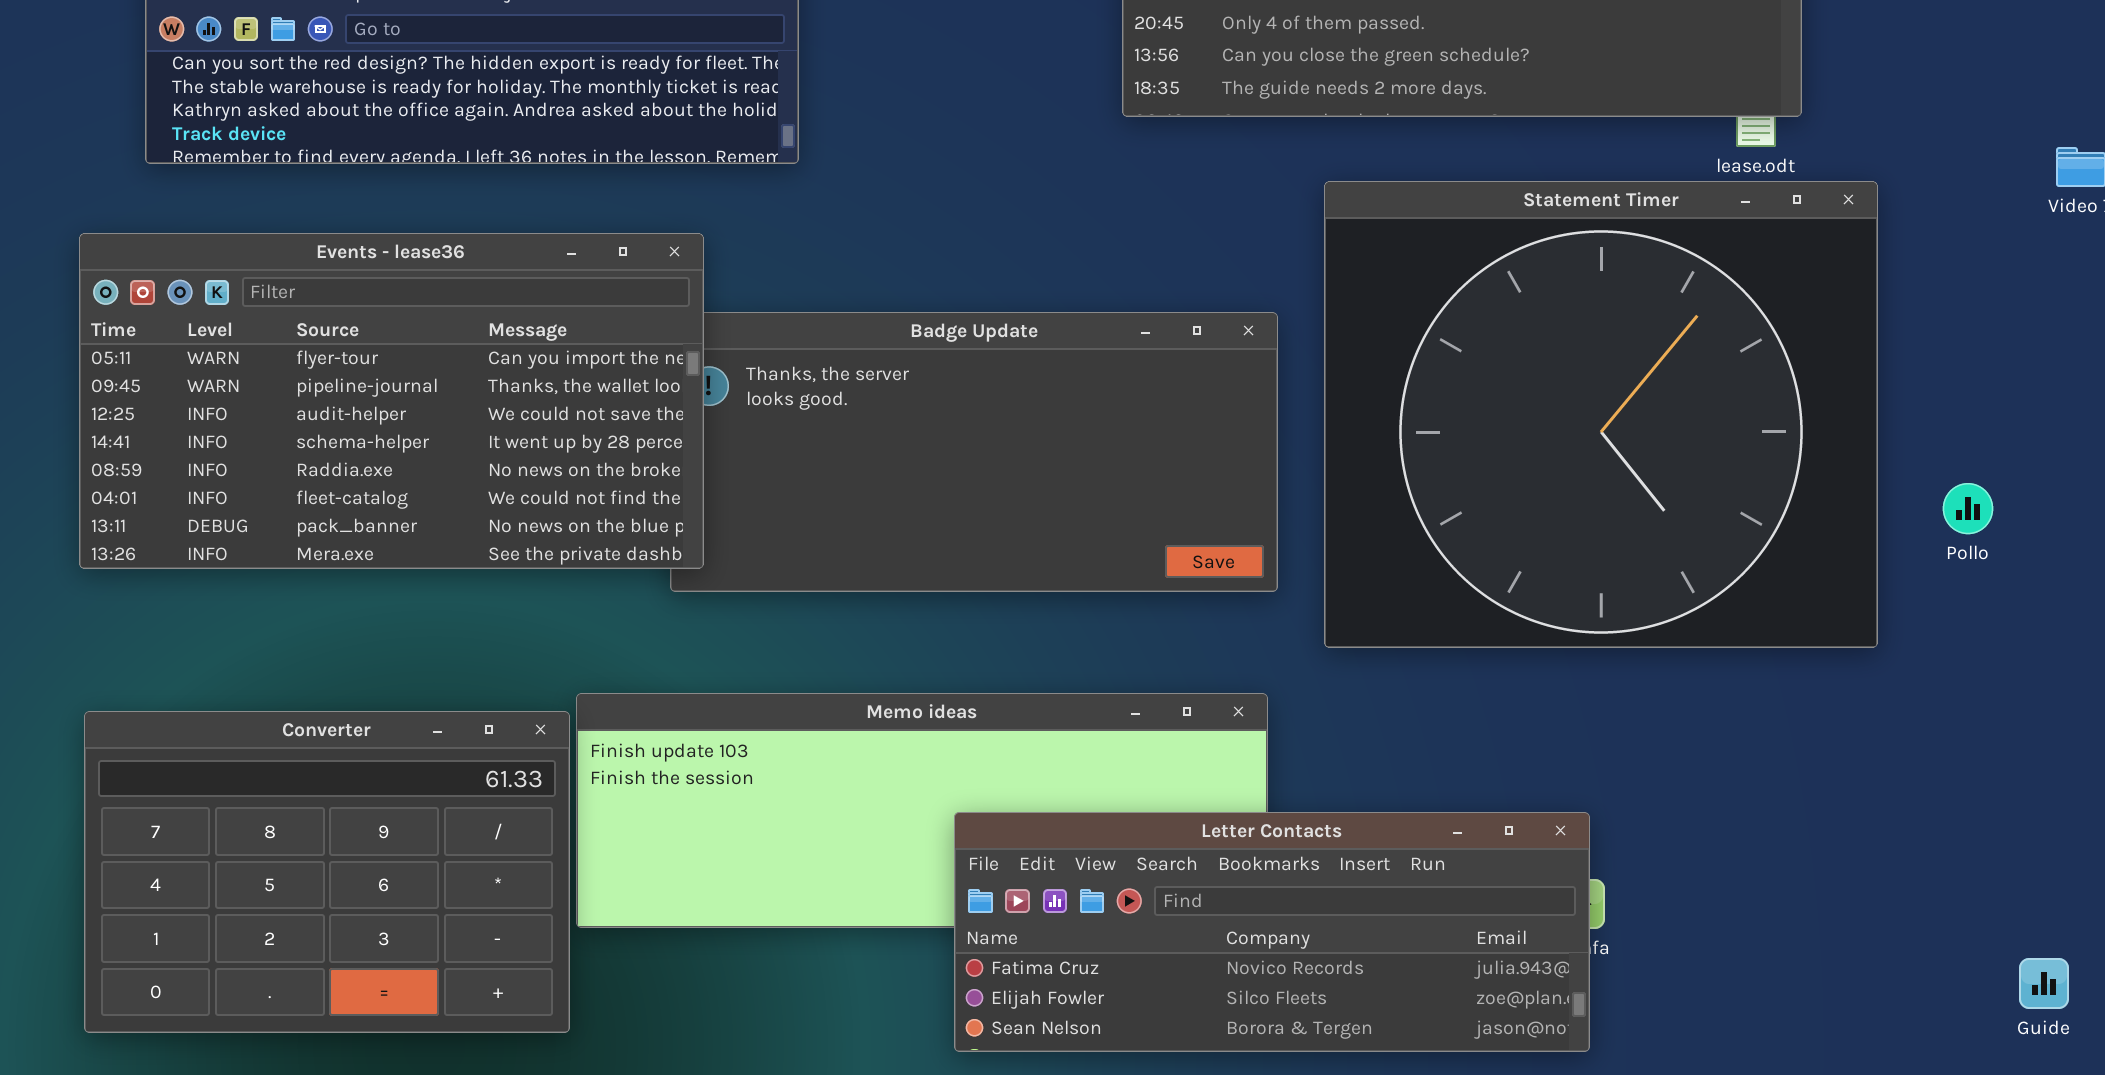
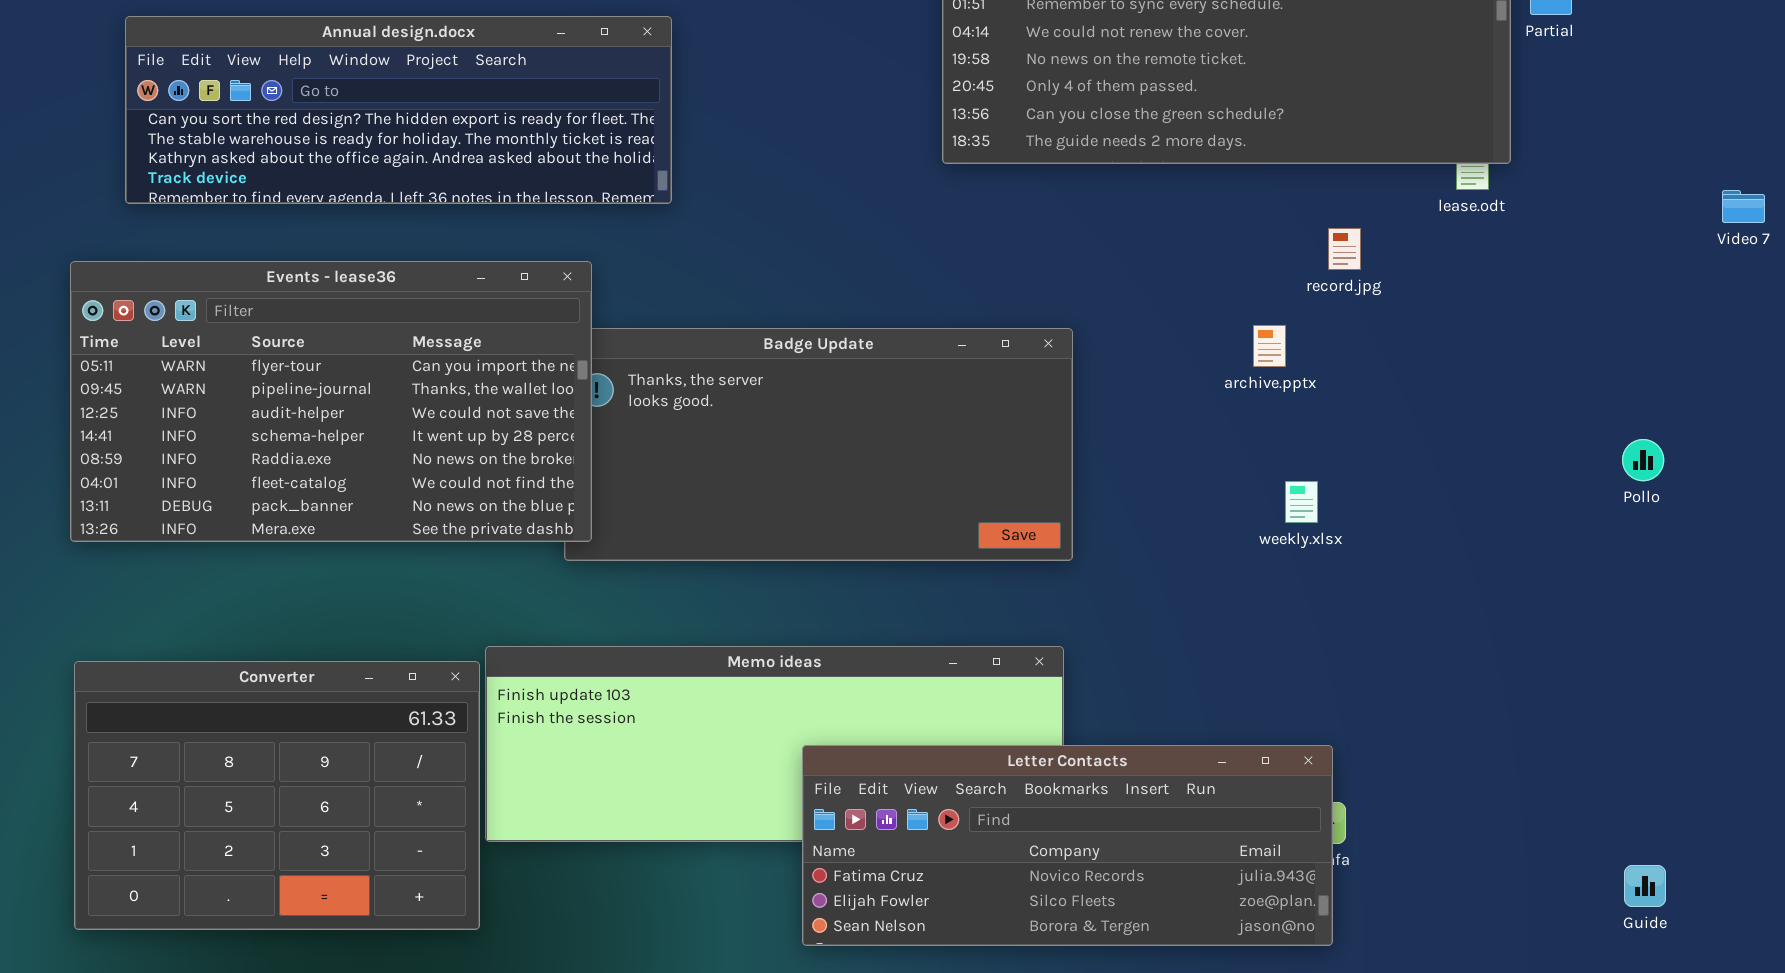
Statement Timer: [1324,181,1878,648] -> none, closed
Pollo: [1943,483,1993,534] -> [1622,439,1664,481], moved
Guide: [2019,958,2069,1009] -> [1624,865,1666,907], moved

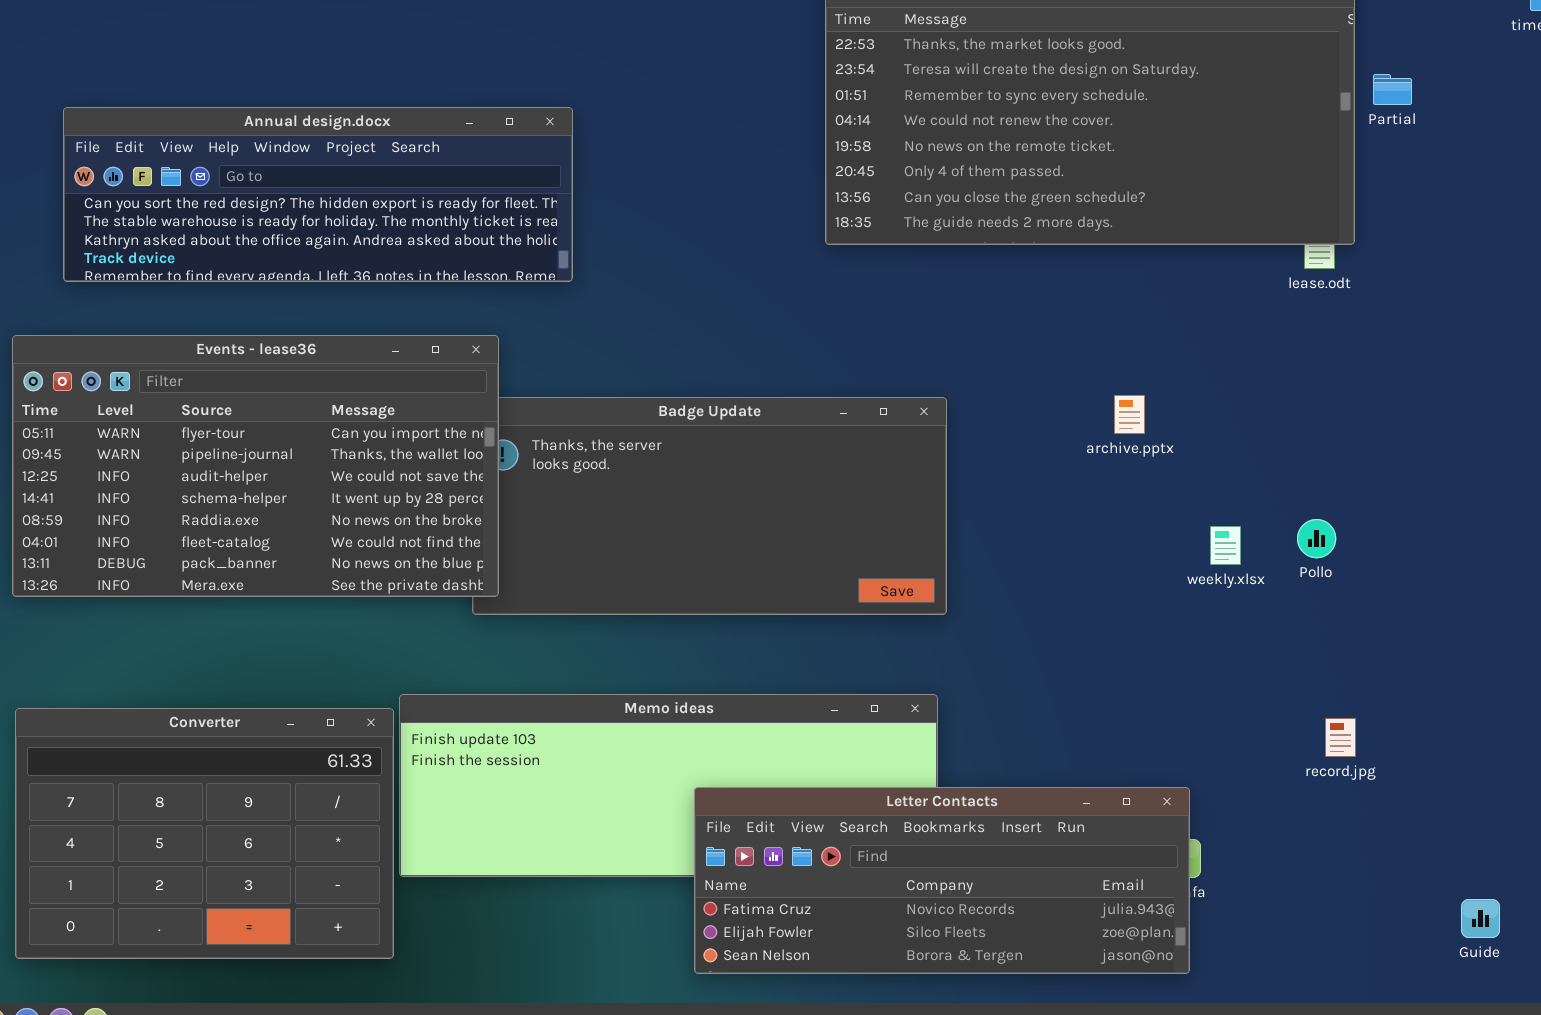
record.jpg: [1328,228,1361,270] -> [1325,718,1356,757], moved
Pollo: [1622,439,1664,481] -> [1297,519,1336,558], moved
weekly.xlsx: [1285,481,1318,523] -> [1210,526,1241,565], moved

